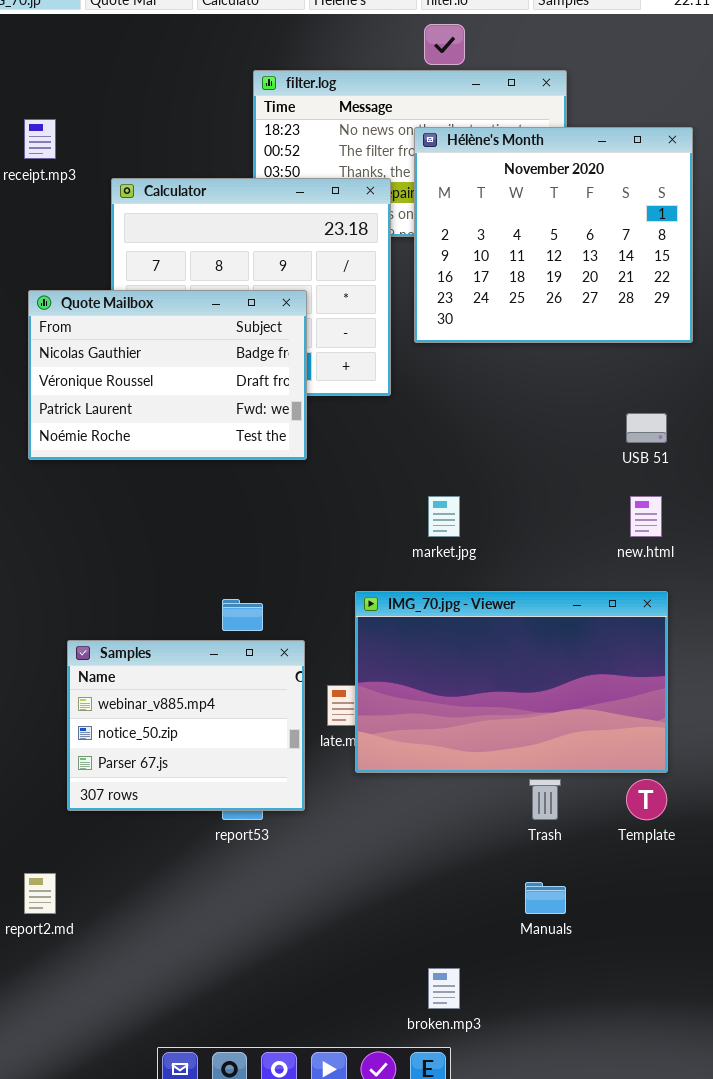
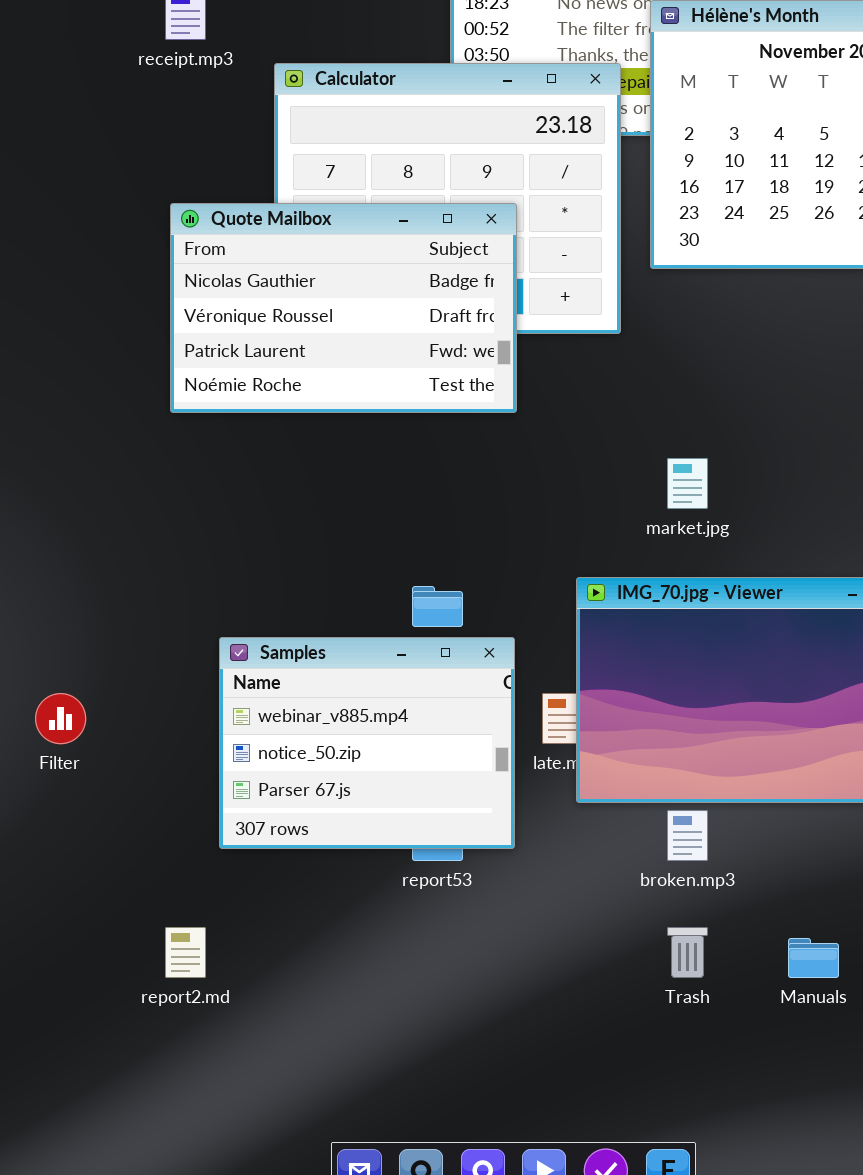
Trash: [529,779,561,820] -> [667,927,708,978], moved
broken.mp3: [428,968,460,1009] -> [667,810,708,861], moved

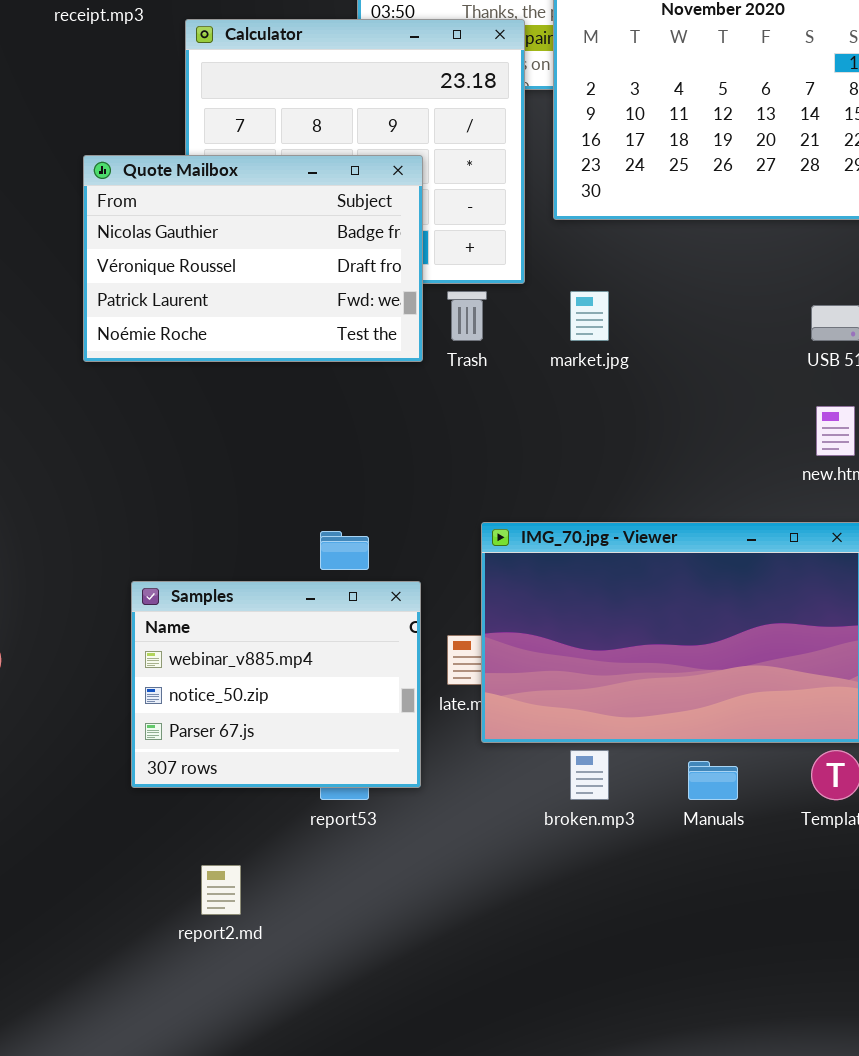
market.jpg: [667,458,708,509] -> [570,291,609,341], moved
report2.md: [165,927,206,978] -> [201,865,241,915], moved
Trash: [667,927,708,978] -> [447,291,487,341], moved
Manuals: [788,938,839,978] -> [688,761,738,800], moved

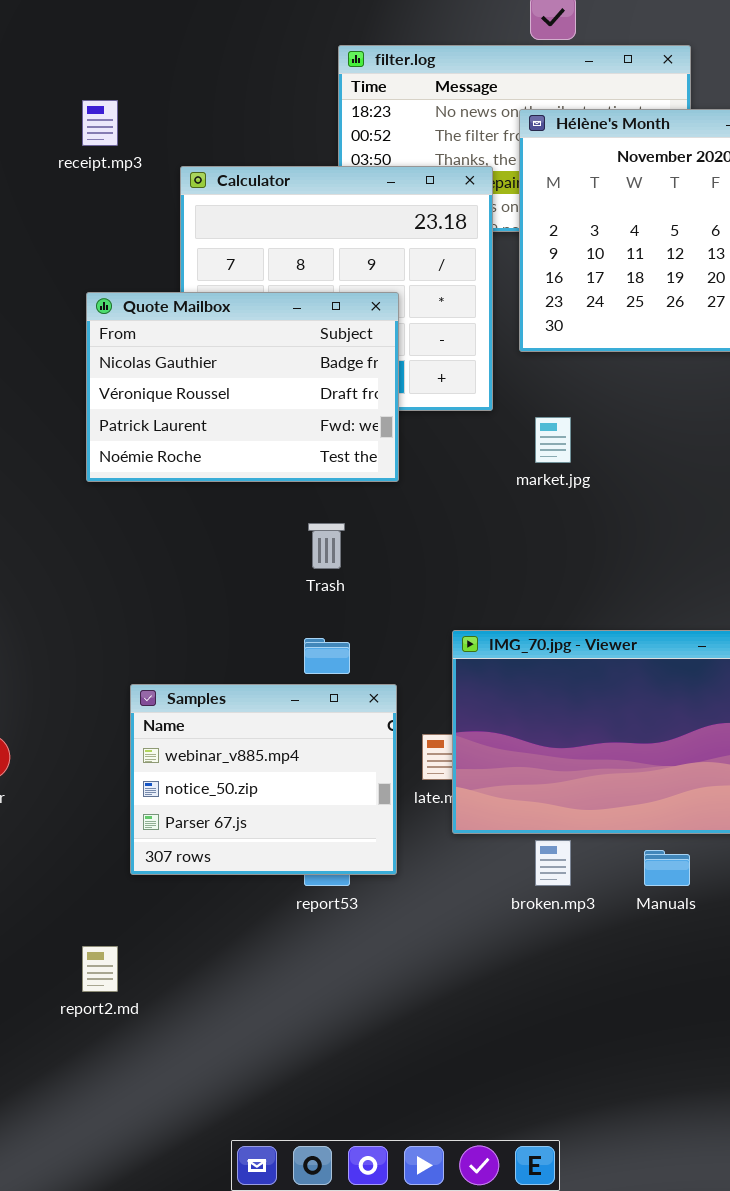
Trash: [447,291,487,341] -> [308,523,345,569], moved
report2.md: [201,865,241,915] -> [82,946,118,992], moved

